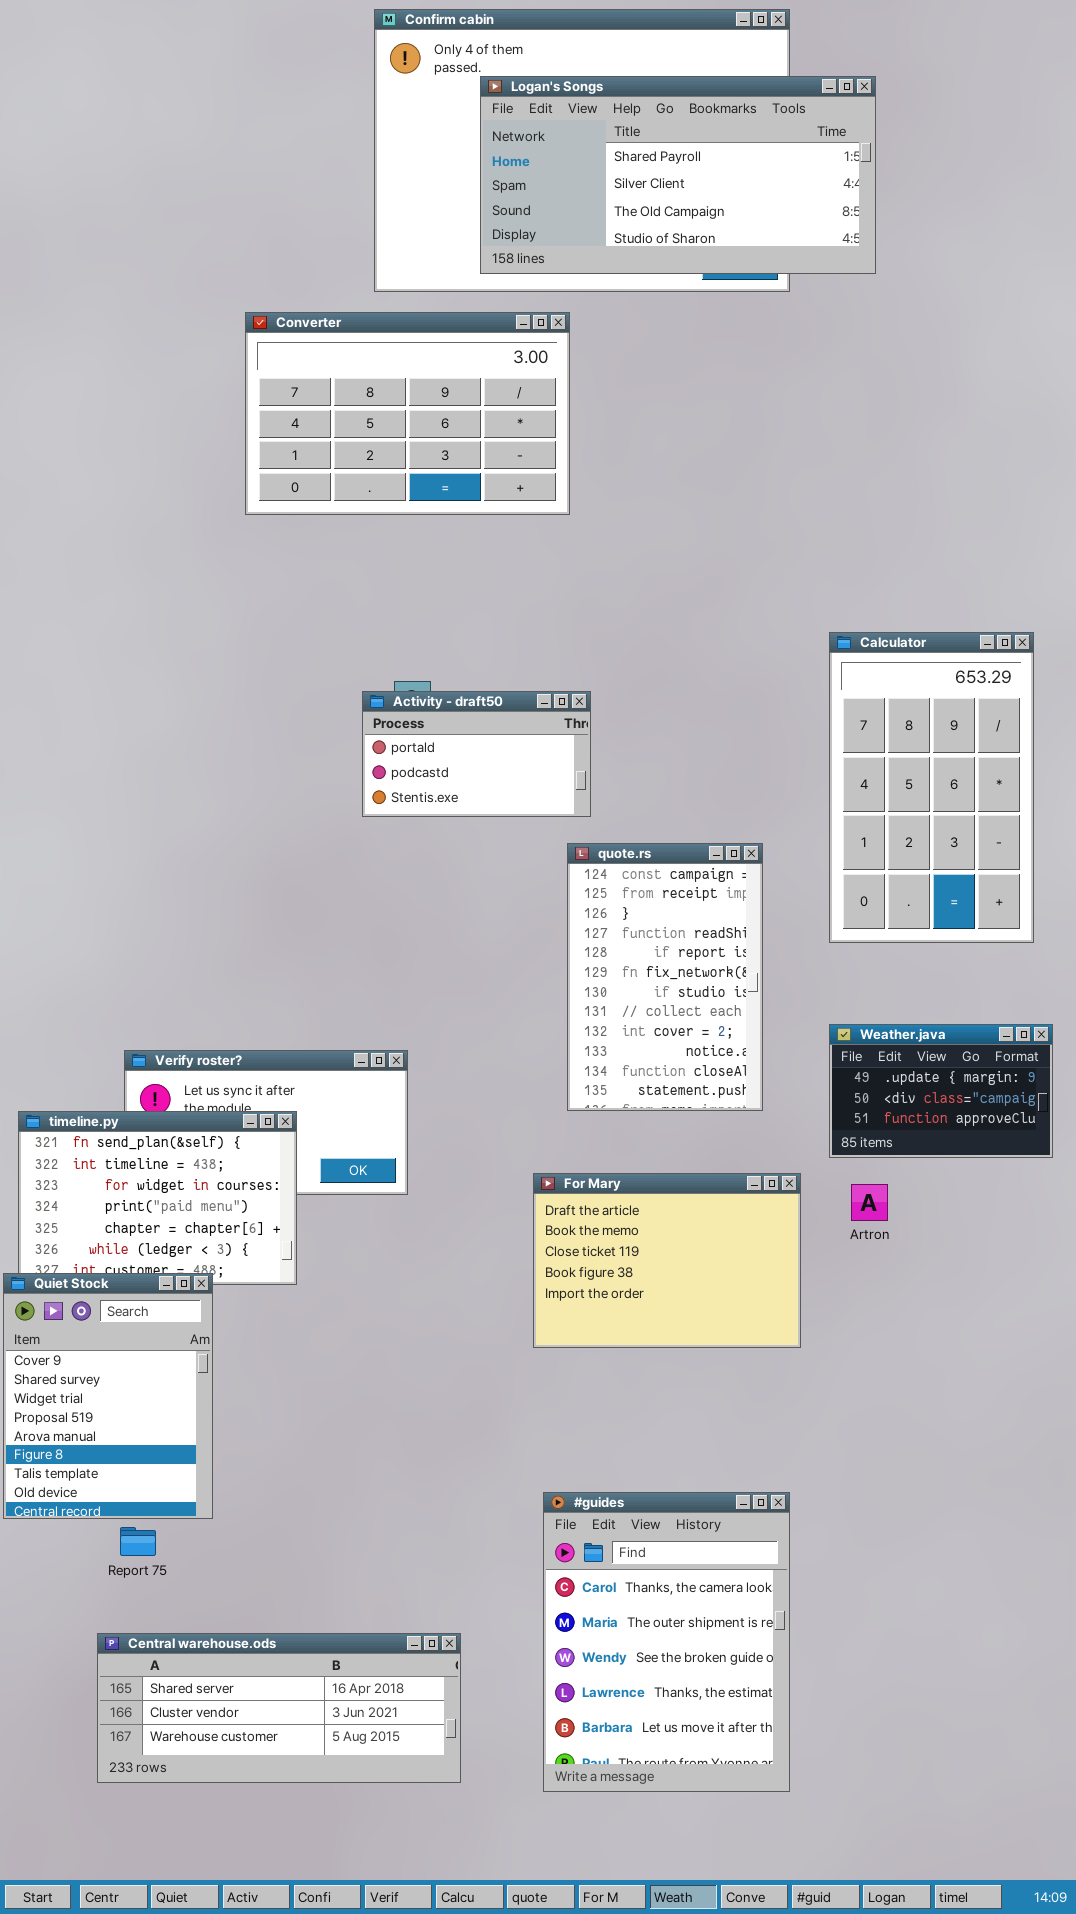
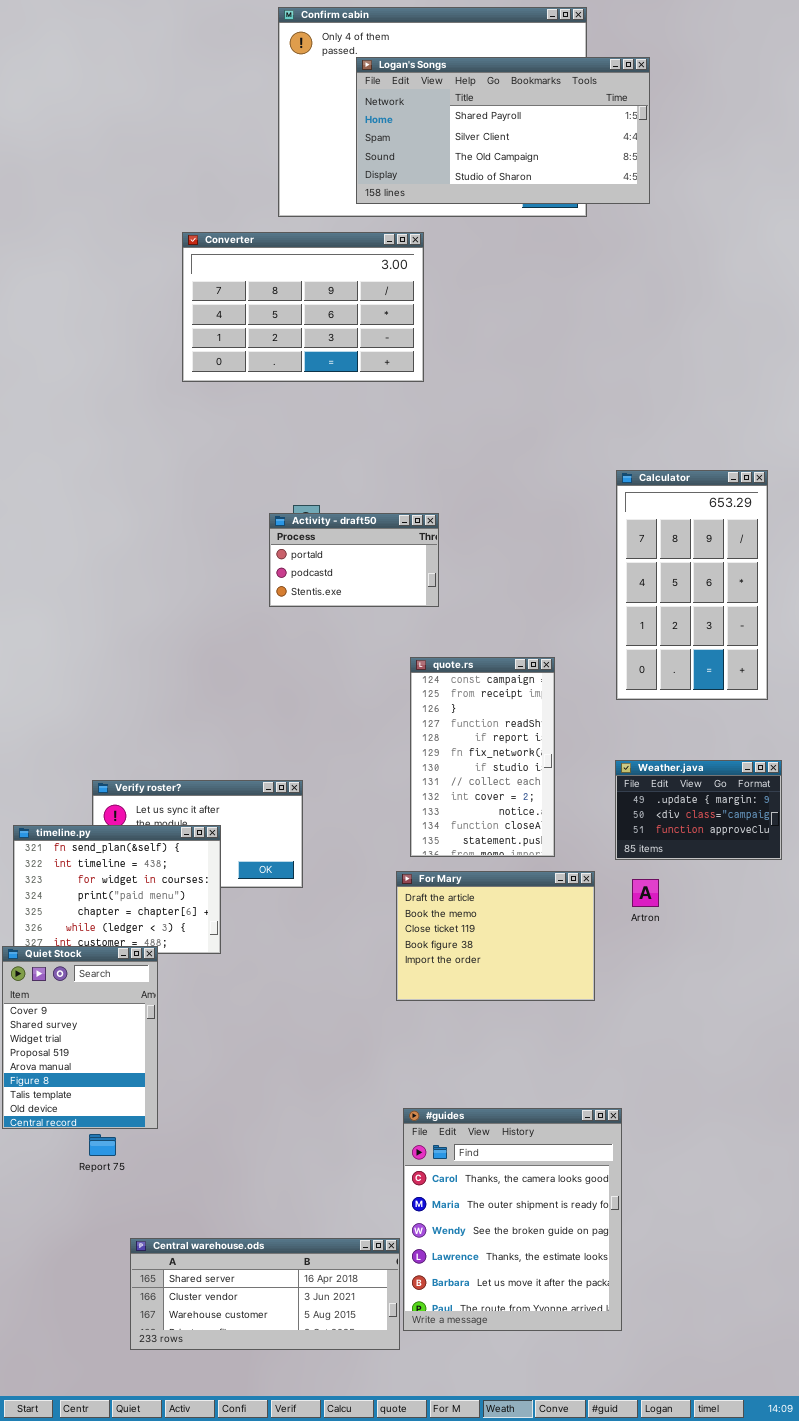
quote.rs: [567,843,763,1111] -> [410,657,555,857], moved
#guides: [543,1492,790,1792] -> [403,1108,622,1331], resized
Central warehouse.ods: [97,1633,461,1783] -> [130,1238,400,1350], moved

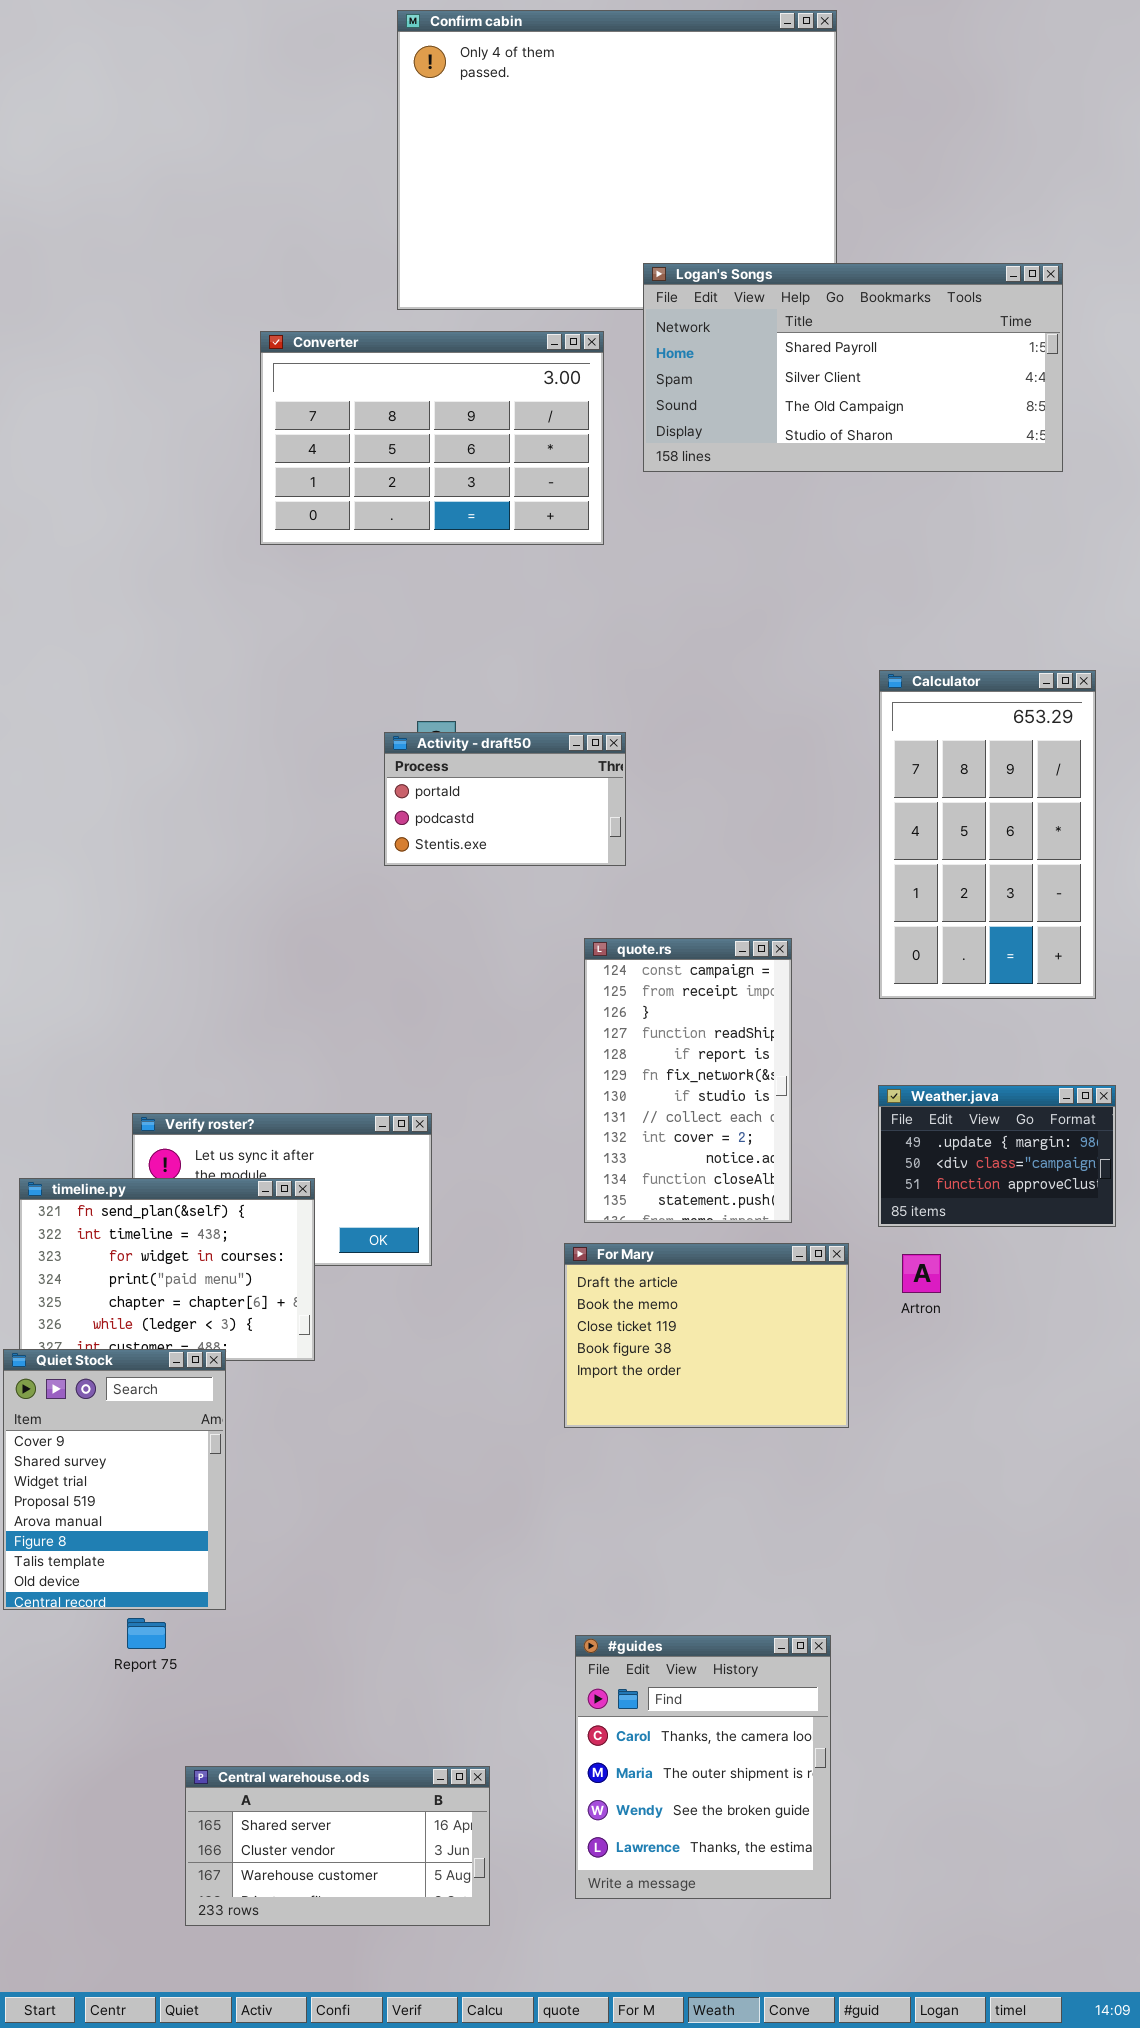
Logan's Songs: [356,57,650,204] -> [643,263,1063,472], moved
#guides: [403,1108,622,1331] -> [575,1635,831,1899], resized
Central warehouse.ods: [130,1238,400,1350] -> [185,1766,490,1926], resized

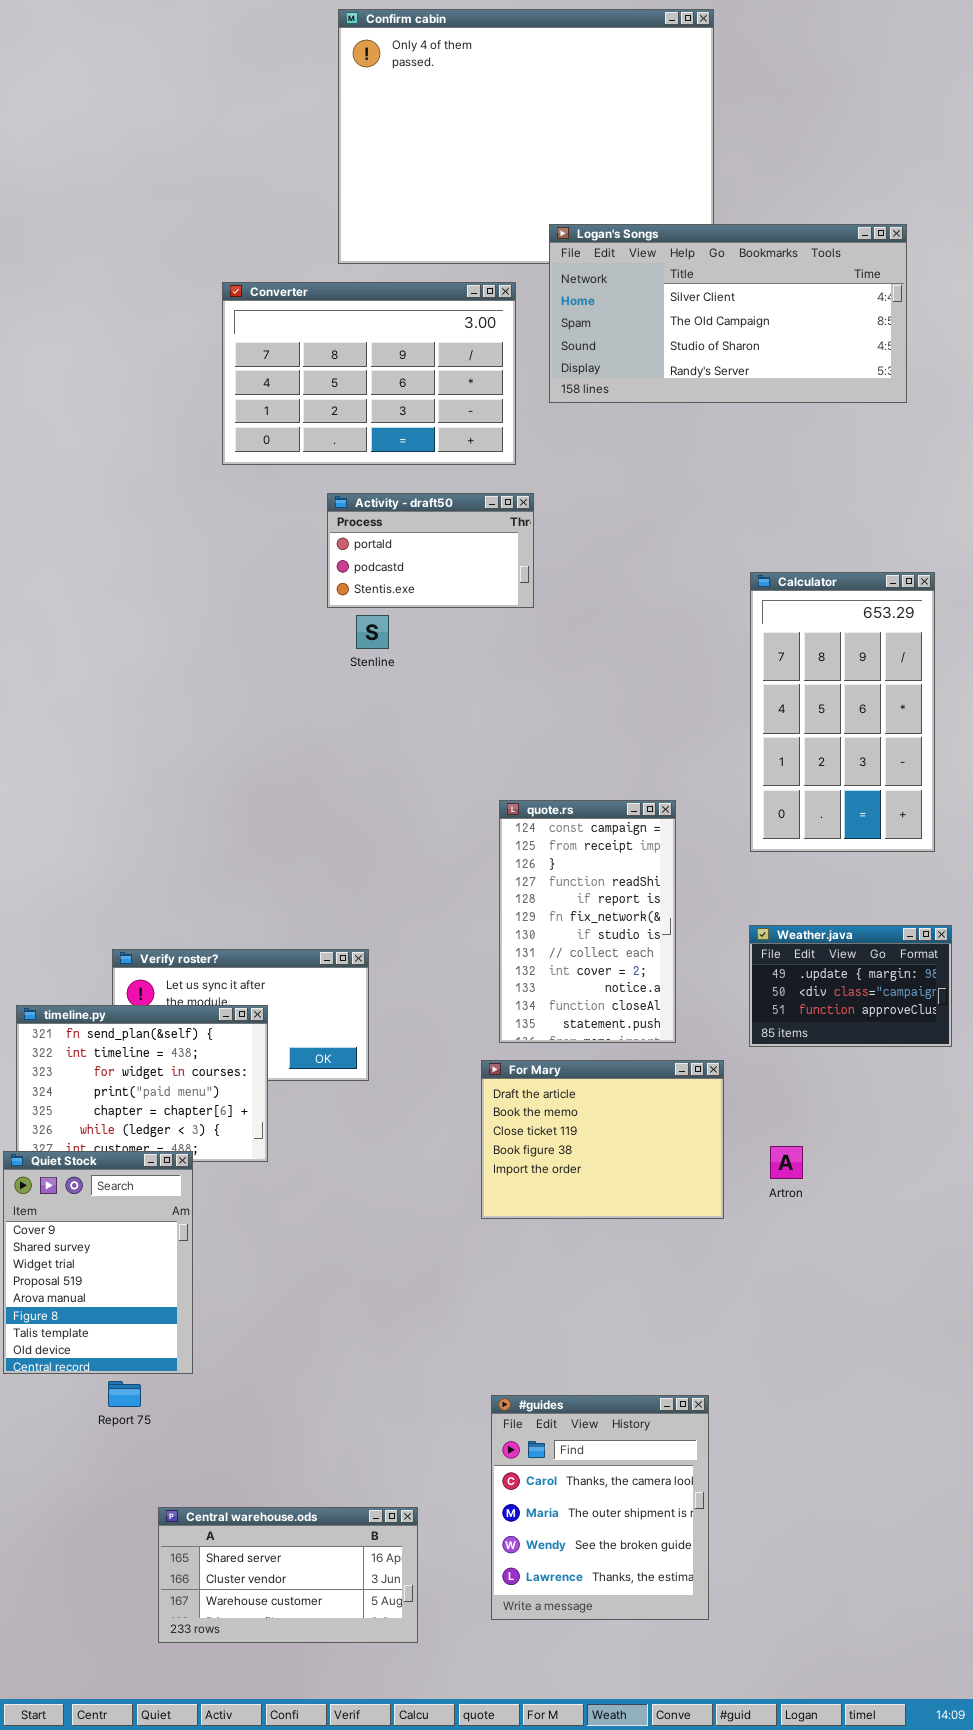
Logan's Songs: [643,263,1063,472] -> [549,224,907,403], scrolled down 1 row
Activity - draft50: [384,732,626,866] -> [327,493,534,608], moved
Artron: [902,1254,941,1293] -> [770,1146,803,1179], moved

